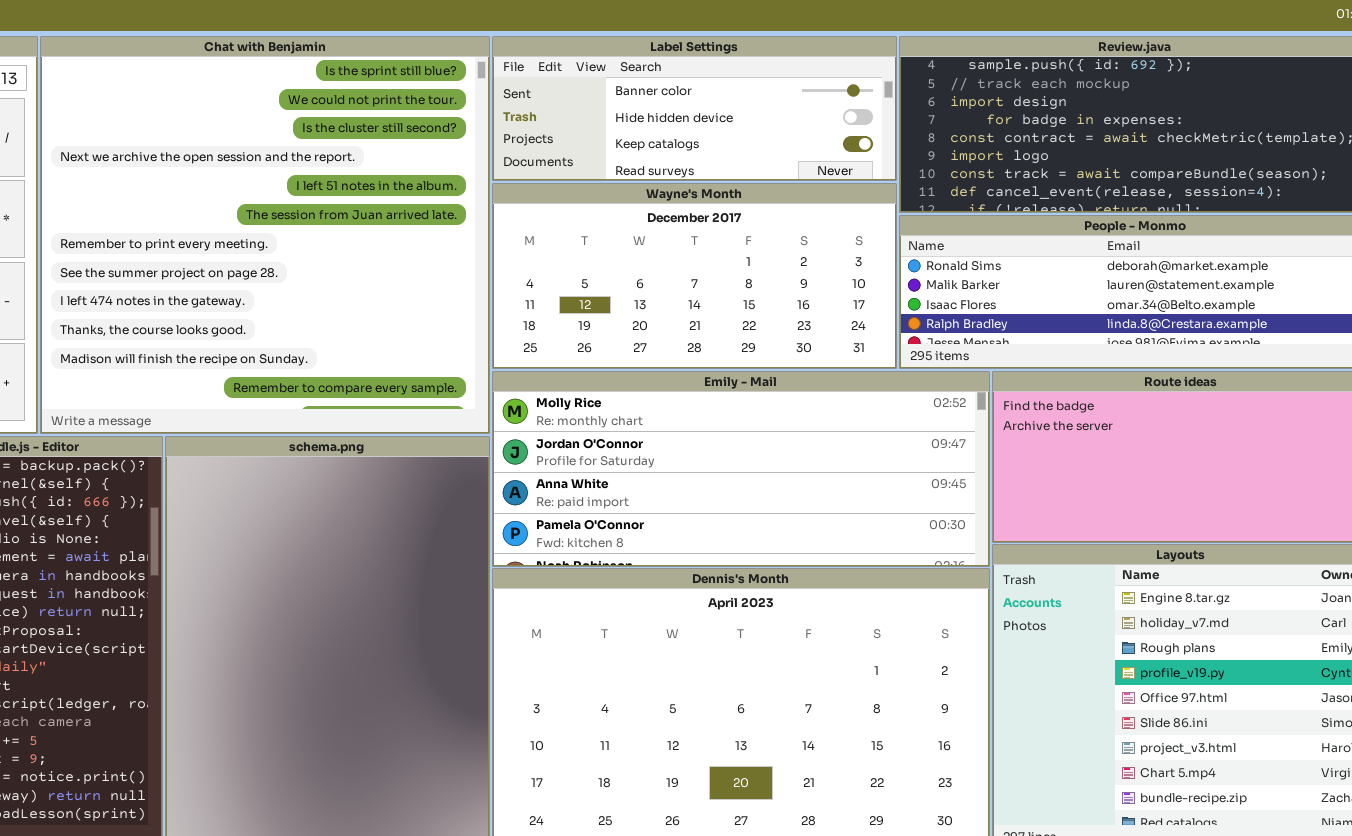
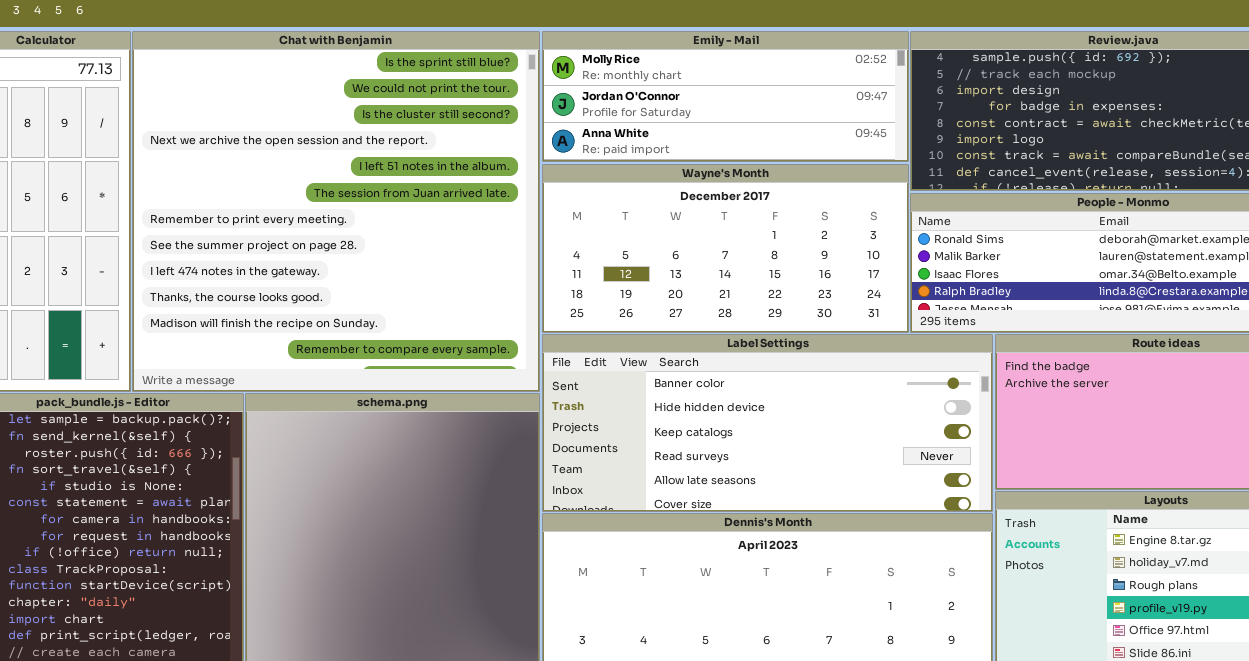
Label Settings: [492,36,897,181] -> [542,334,993,512], moved, resized
Emily - Mail: [492,371,990,567] -> [542,31,909,162], moved, resized

